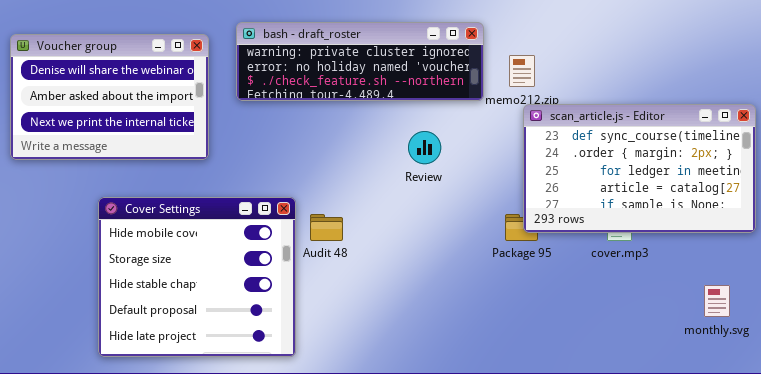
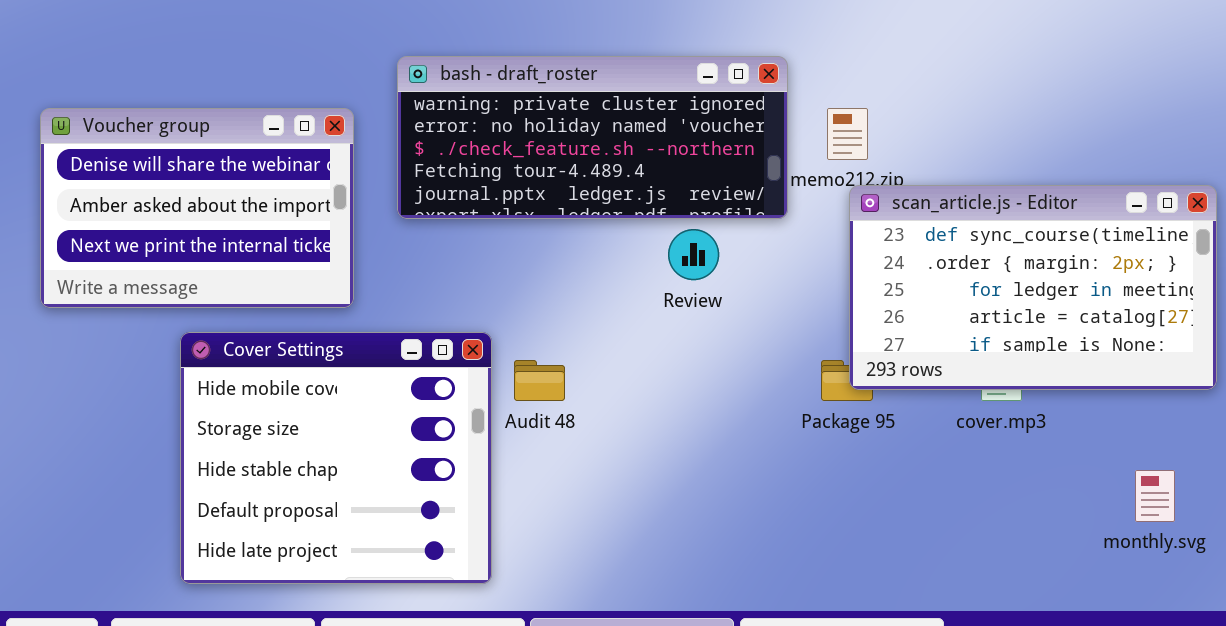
bash - draft_roster: [236,22,484,101] -> [397,56,788,219], resized
Voucher group: [10,34,209,160] -> [40,108,354,308], moved

